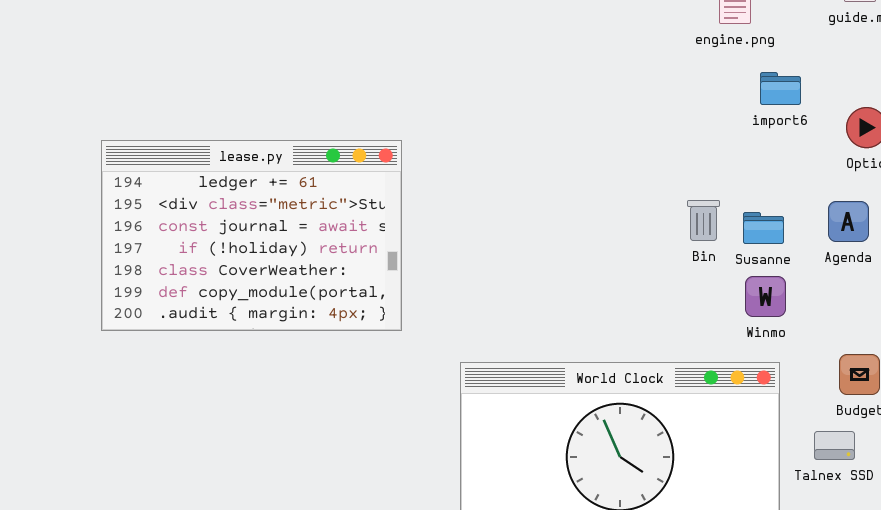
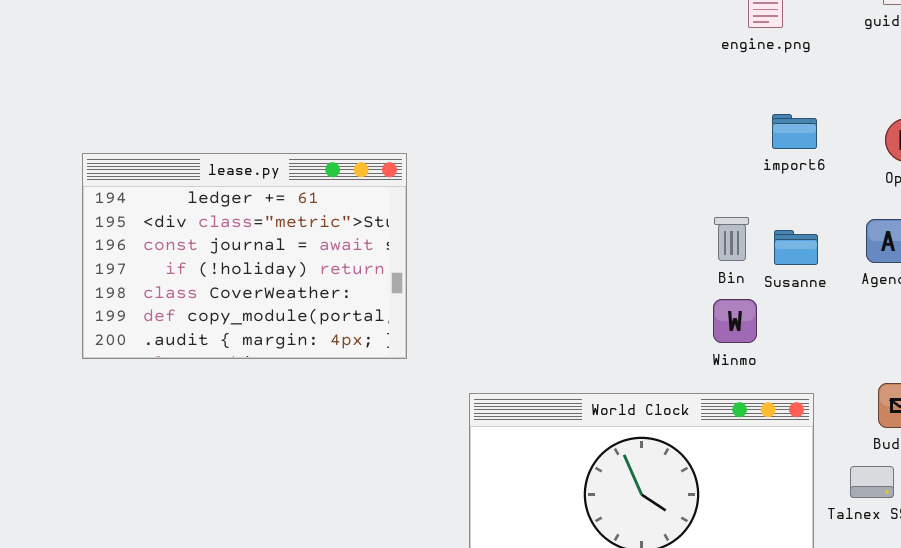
import6: [760,72,801,105] -> [772,114,817,149], moved
Winmo: [745,276,786,317] -> [713,299,757,343], moved

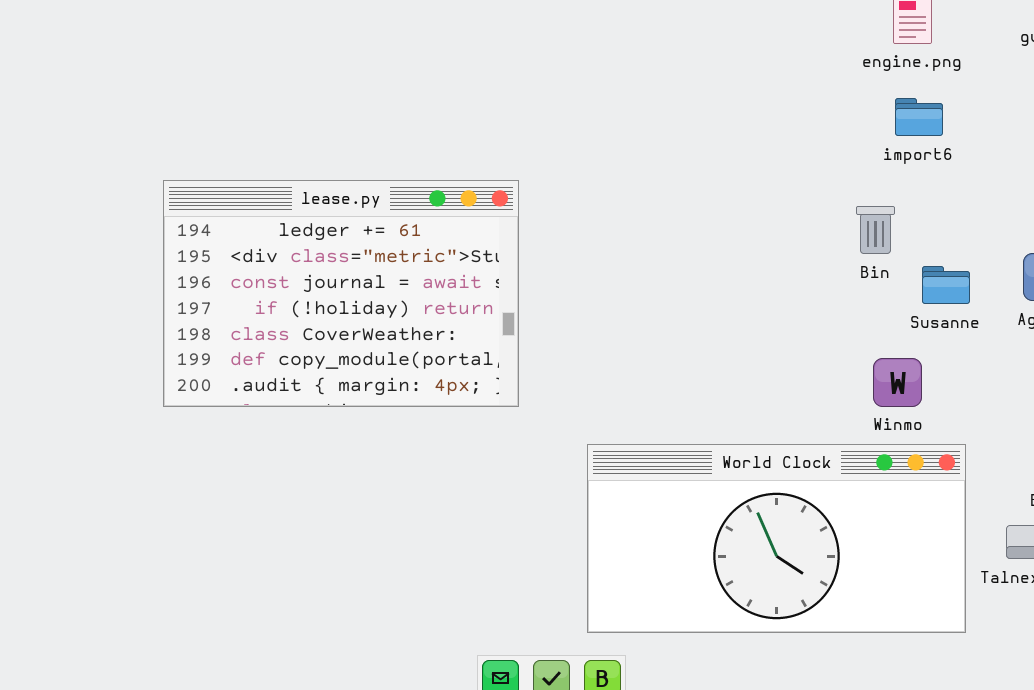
import6: [772,114,817,149] -> [895,98,943,136], moved
Bin: [714,217,749,261] -> [856,206,895,254], moved
Winmo: [713,299,757,343] -> [873,358,922,407], moved

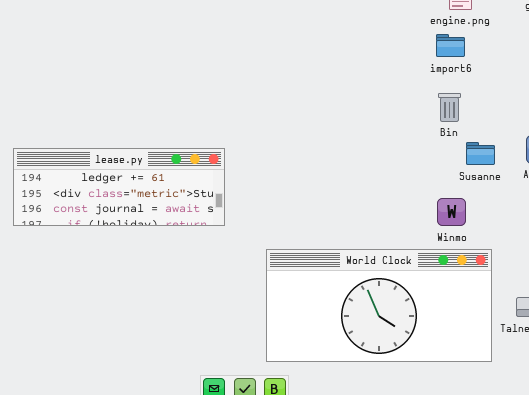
import6: [895,98,943,136] -> [436,34,465,57], moved
lease.py: [163,180,519,407] -> [13,148,225,226], resized
Bin: [856,206,895,254] -> [438,93,461,122], moved

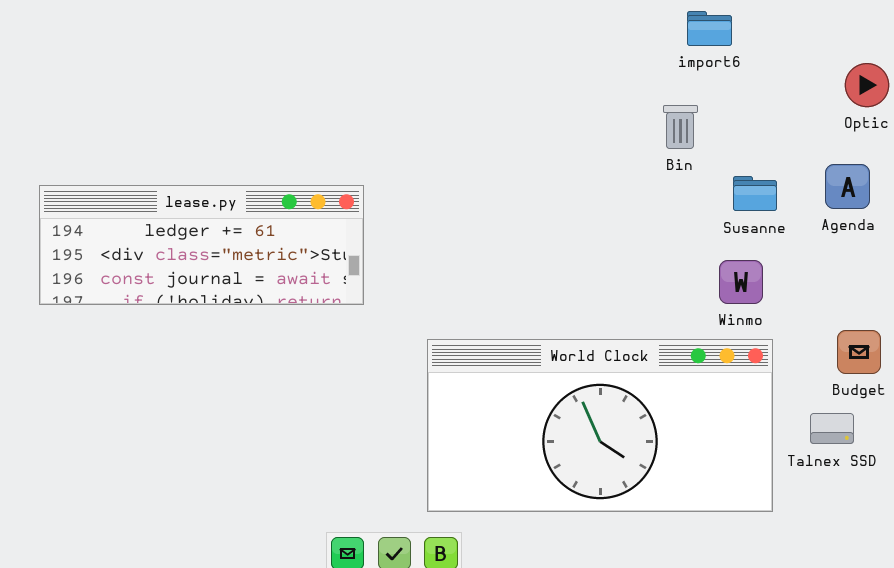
Bin: [438,93,461,122] -> [663,105,698,149], moved
Winmo: [437,198,466,226] -> [719,260,763,304], moved

